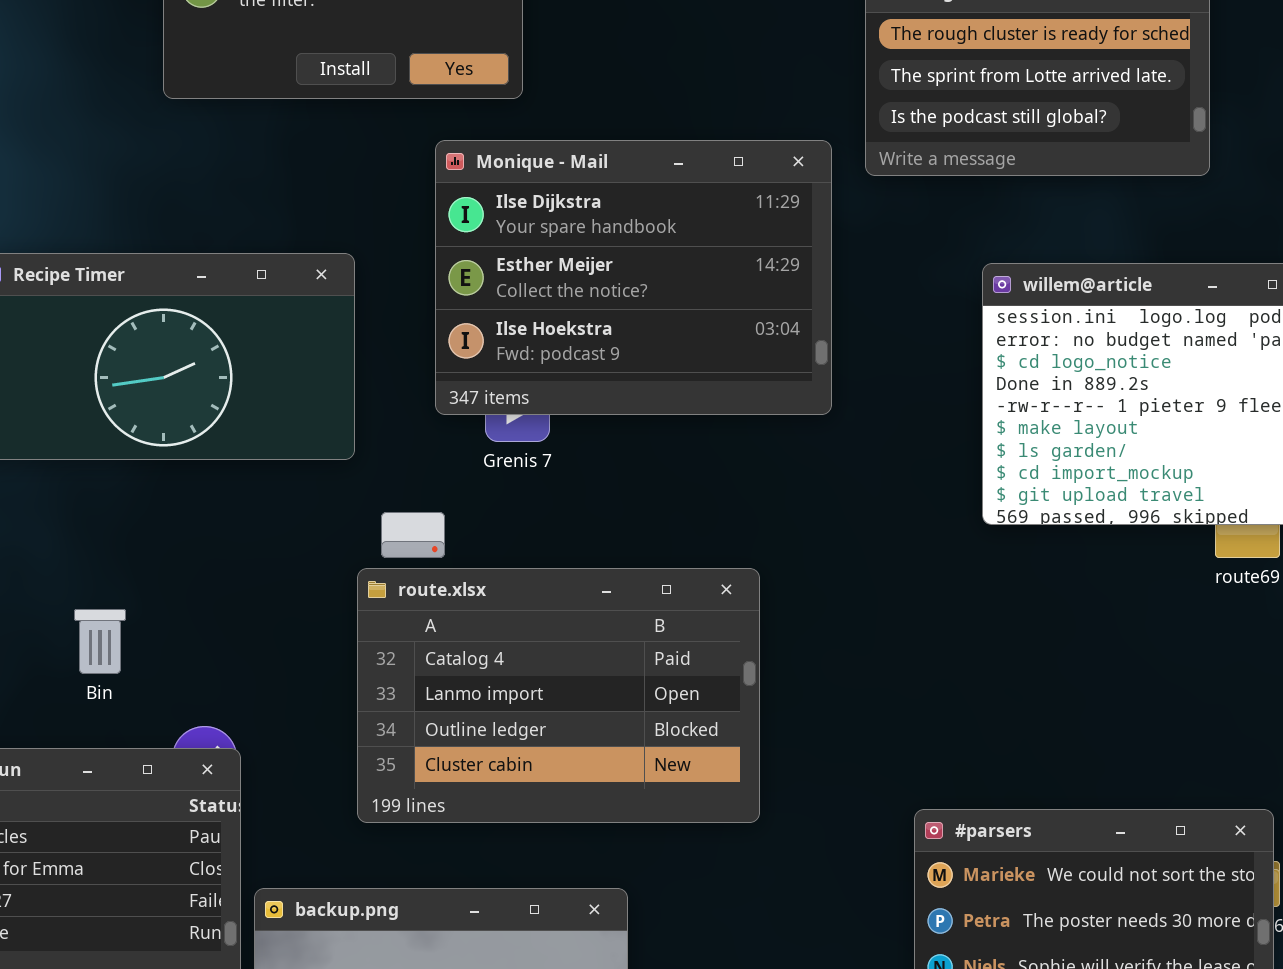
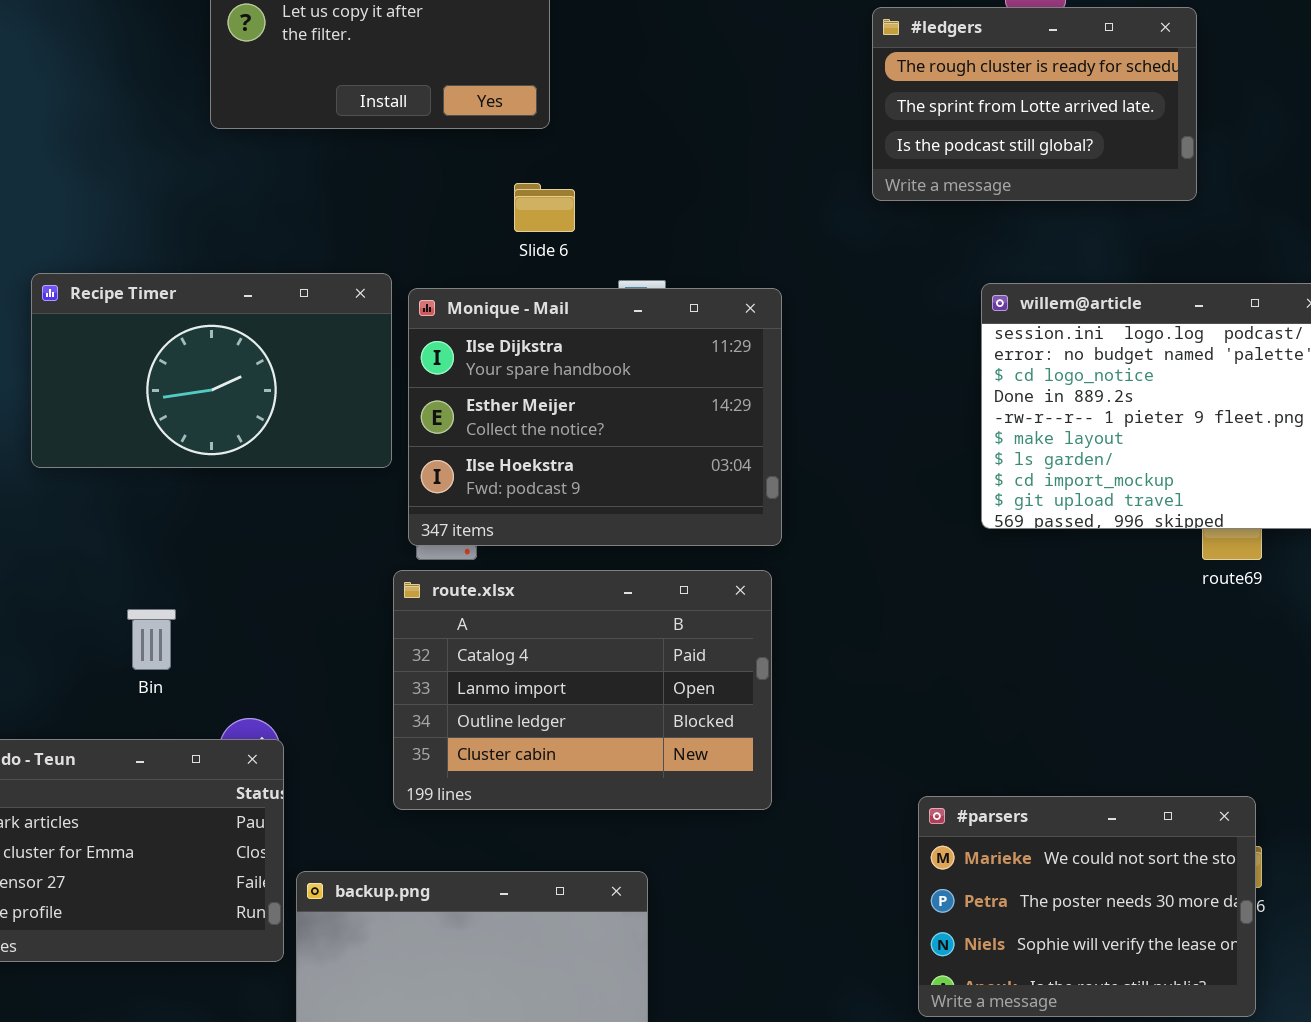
Monique - Mail: [435,140,832,415] -> [408,288,782,546], moved

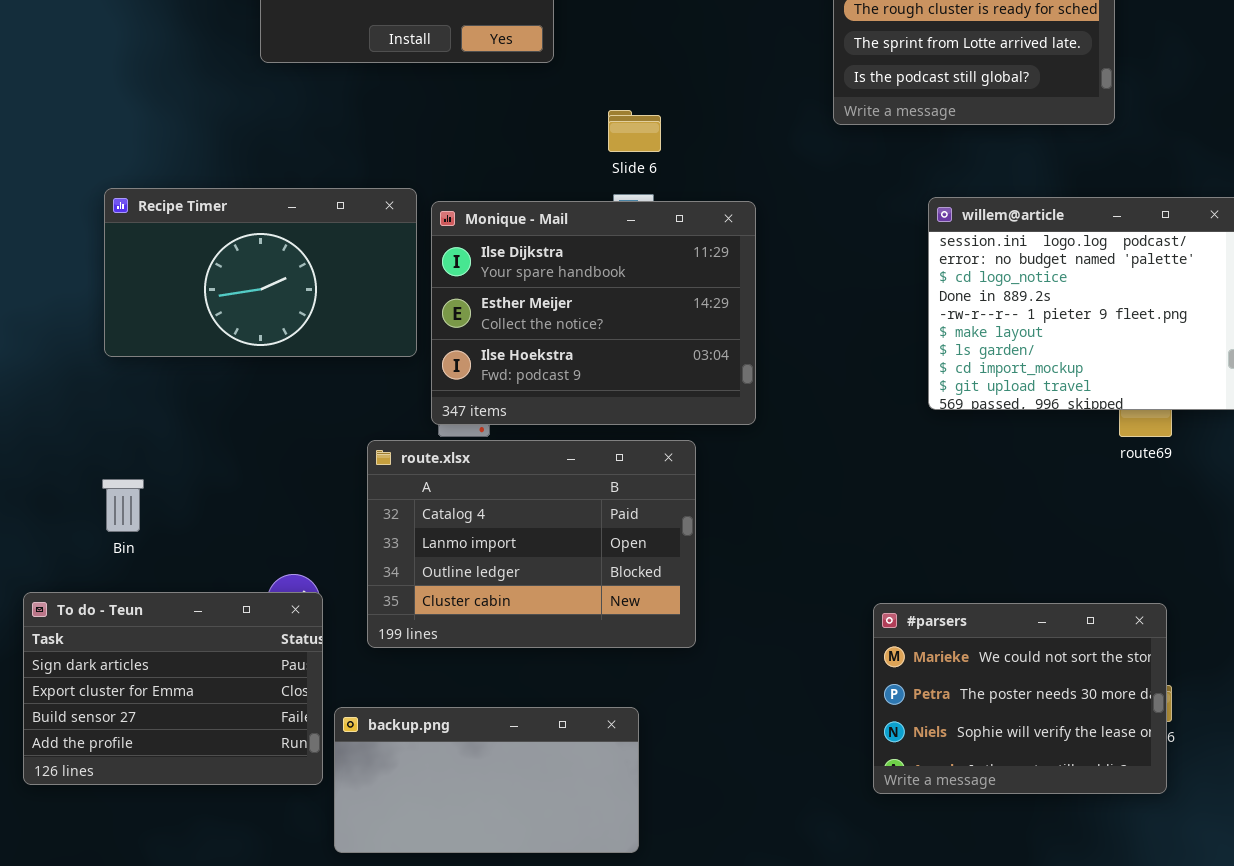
Slide 6: [514,183,575,232] -> [608,110,661,152], moved
route.xlsx: [393,570,772,810] -> [367,440,696,648], moved
Bin: [127,609,176,670] -> [102,479,144,532], moved
#parsers: [918,796,1256,1017] -> [873,603,1167,794], moved

